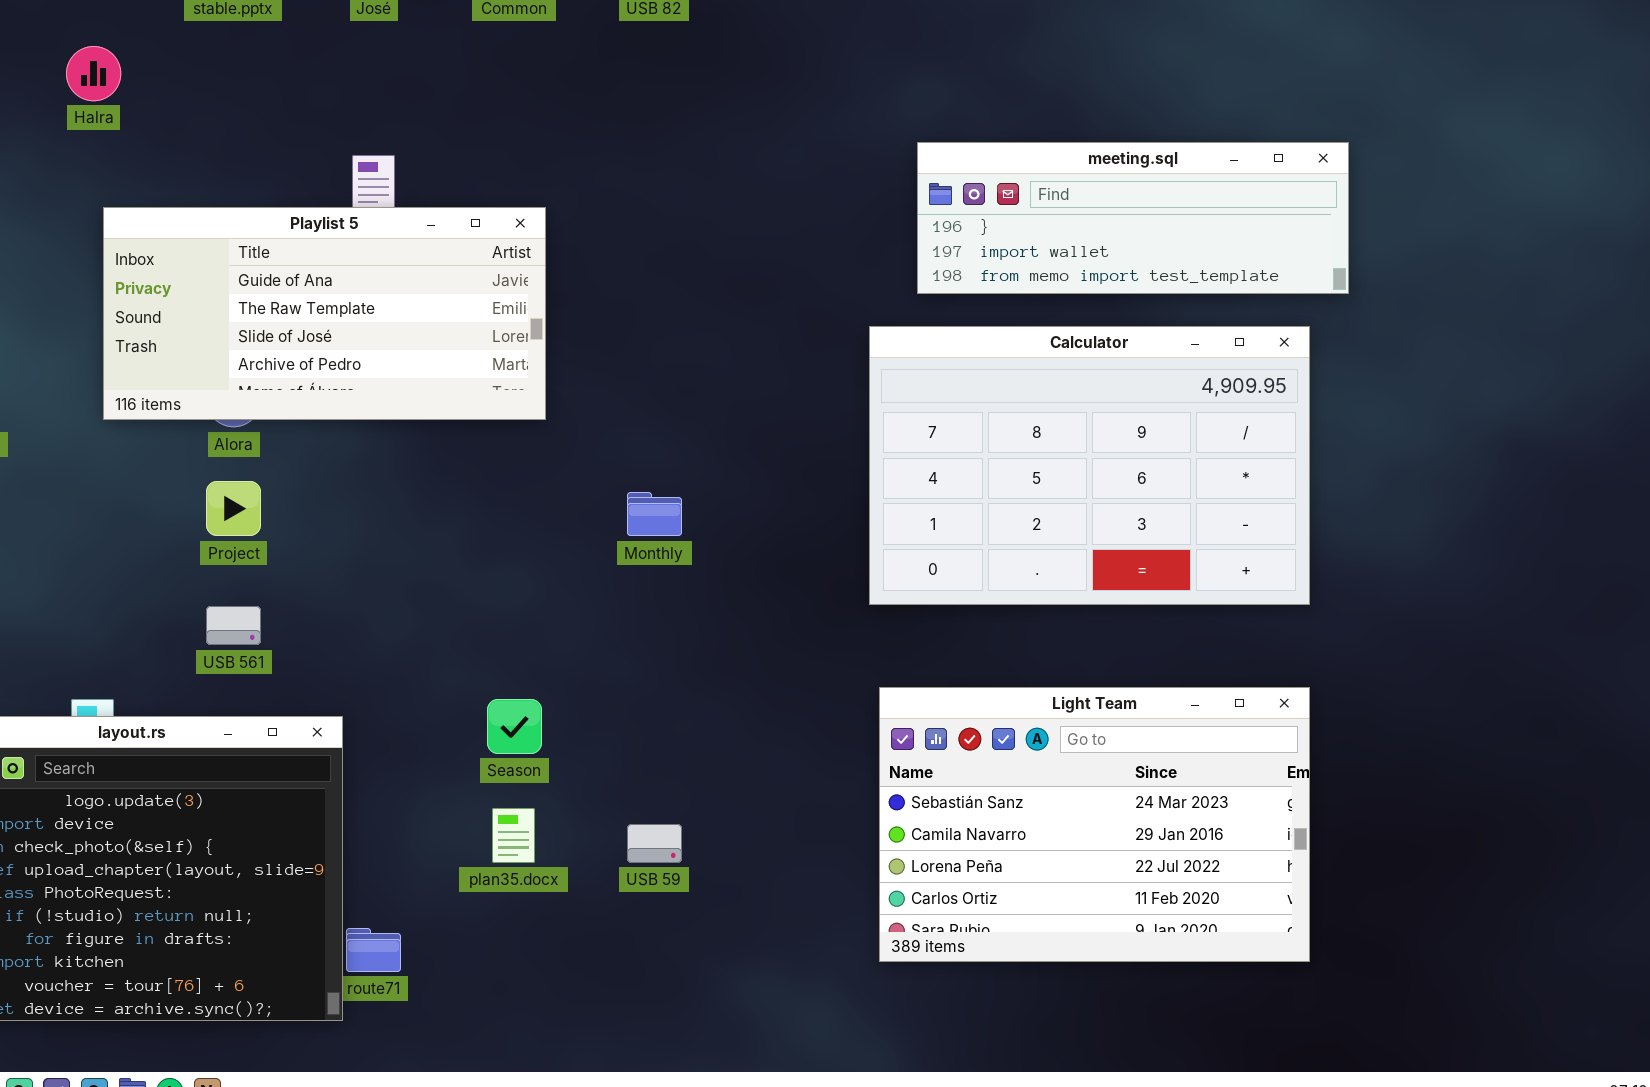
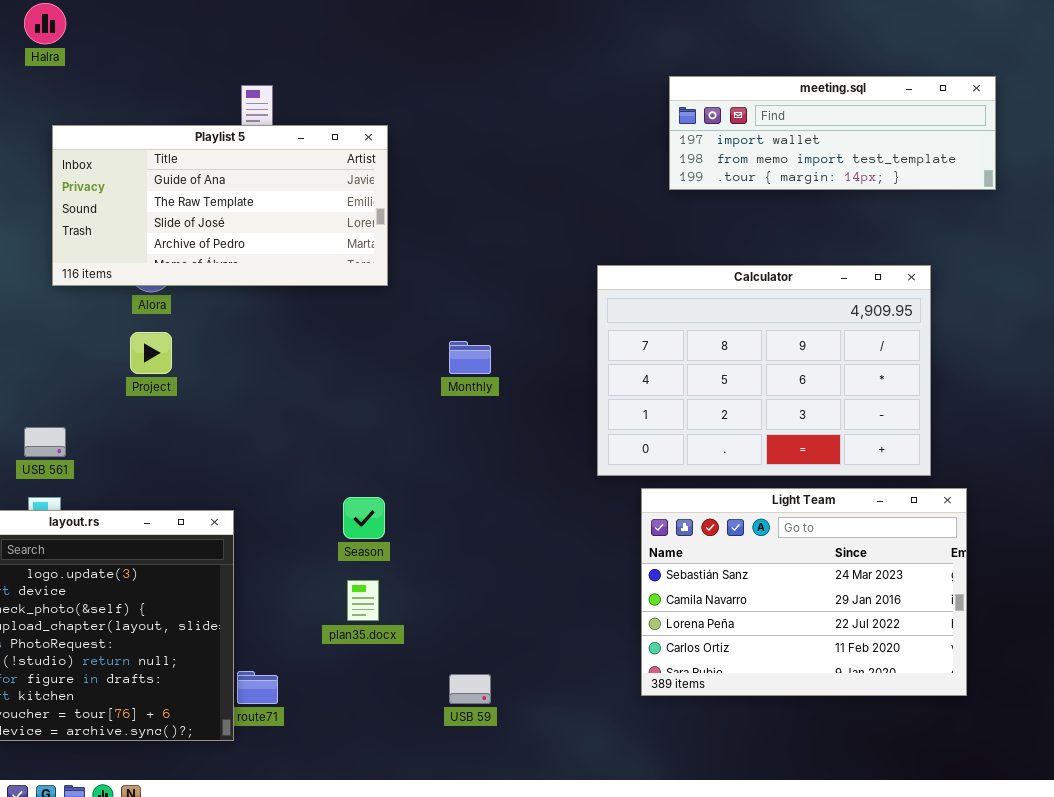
meeting.sql: [917,142,1349,294] -> [669,76,996,190], scrolled down 1 row
Calculator: [869,326,1310,605] -> [597,265,931,476], moved
USB 561: [206,606,261,645] -> [24,427,66,457], moved
USB 59: [627,824,682,863] -> [449,674,491,704], moved

